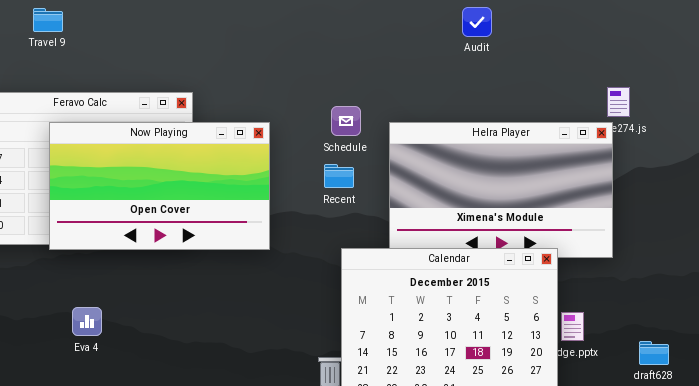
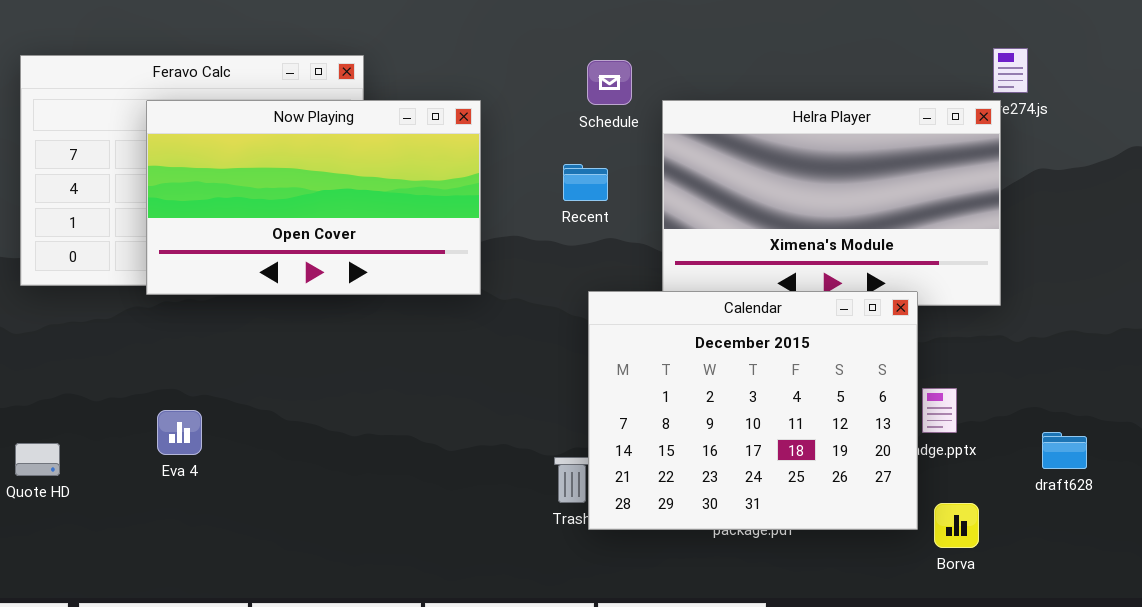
Schedule: [331,106,361,136] -> [587,60,632,105], moved
Eva 4: [72,307,102,336] -> [157,410,202,455], moved

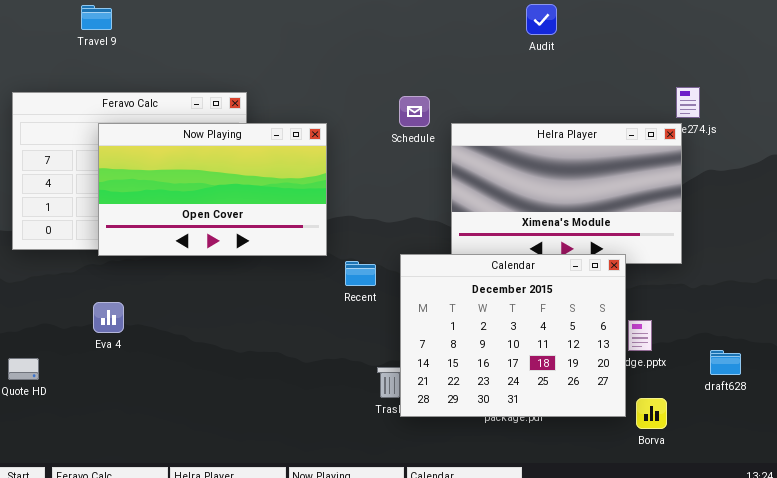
Recent: [563,164,608,201] -> [345,261,376,286], moved
Eva 4: [157,410,202,455] -> [93,302,124,333], moved

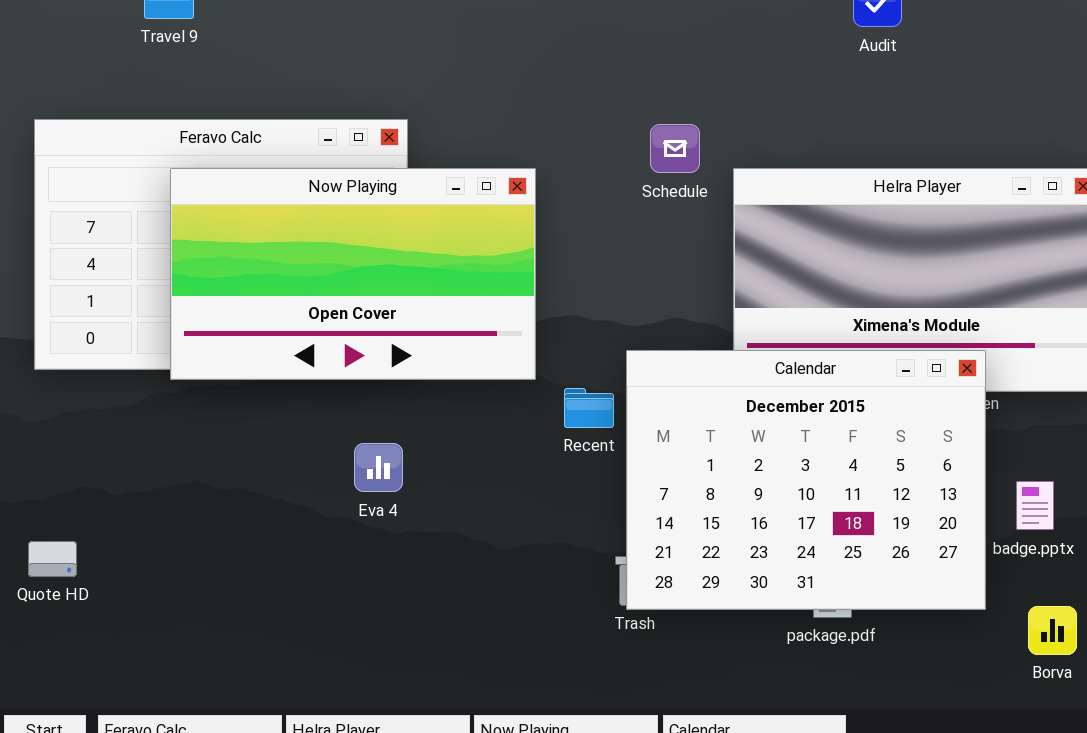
Calendar: [400,254,626,417] -> [626,350,986,610], moved
Eva 4: [93,302,124,333] -> [354,443,403,492], moved

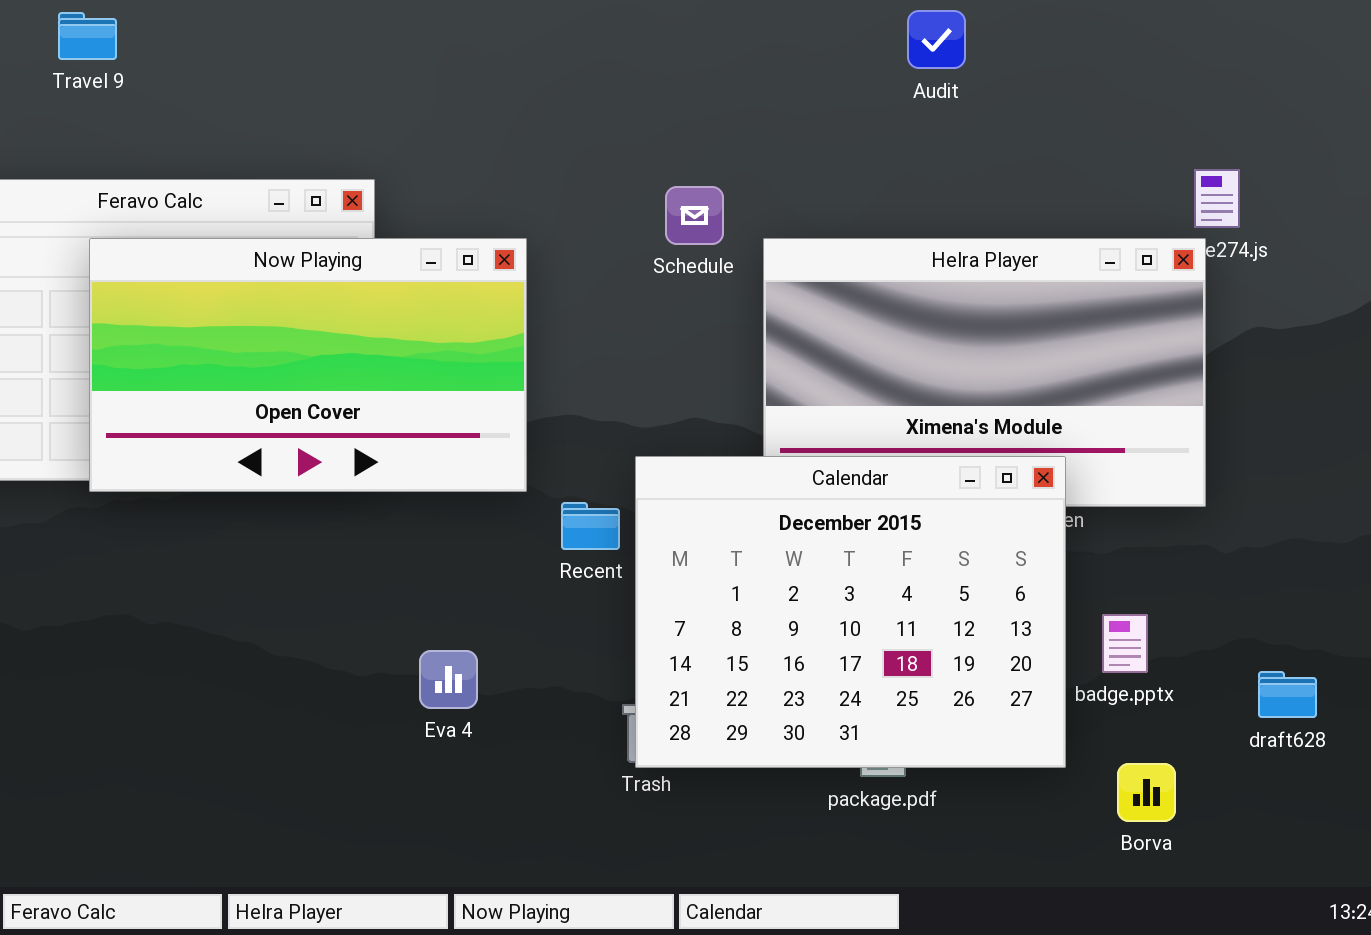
Eva 4: [354,443,403,492] -> [419,650,478,709], moved

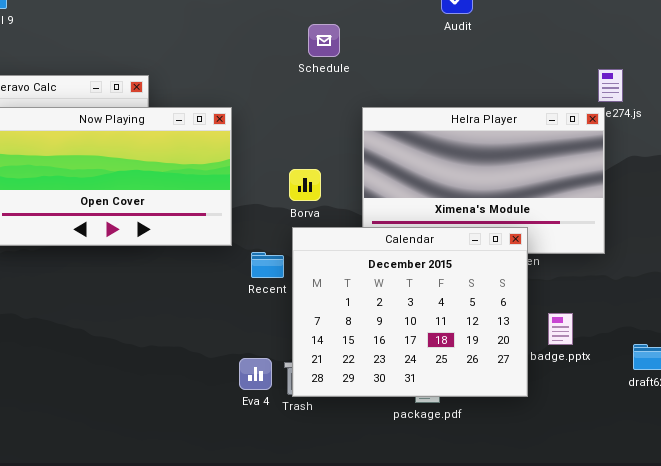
Schedule: [665,186,724,245] -> [308,24,340,57], moved
Eva 4: [419,650,478,709] -> [239,358,272,390], moved
Borva: [1117,763,1176,822] -> [289,169,321,201], moved

